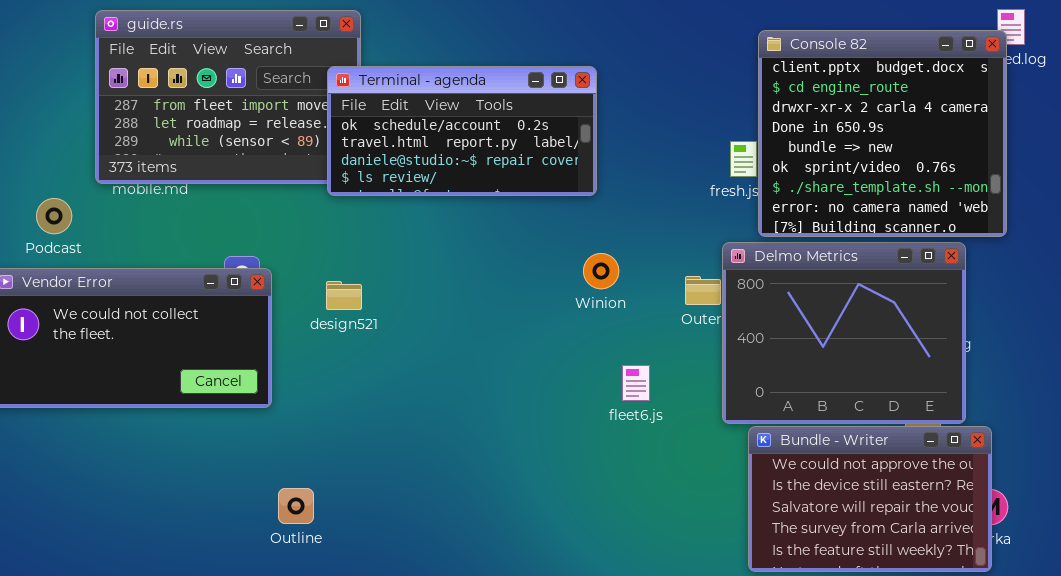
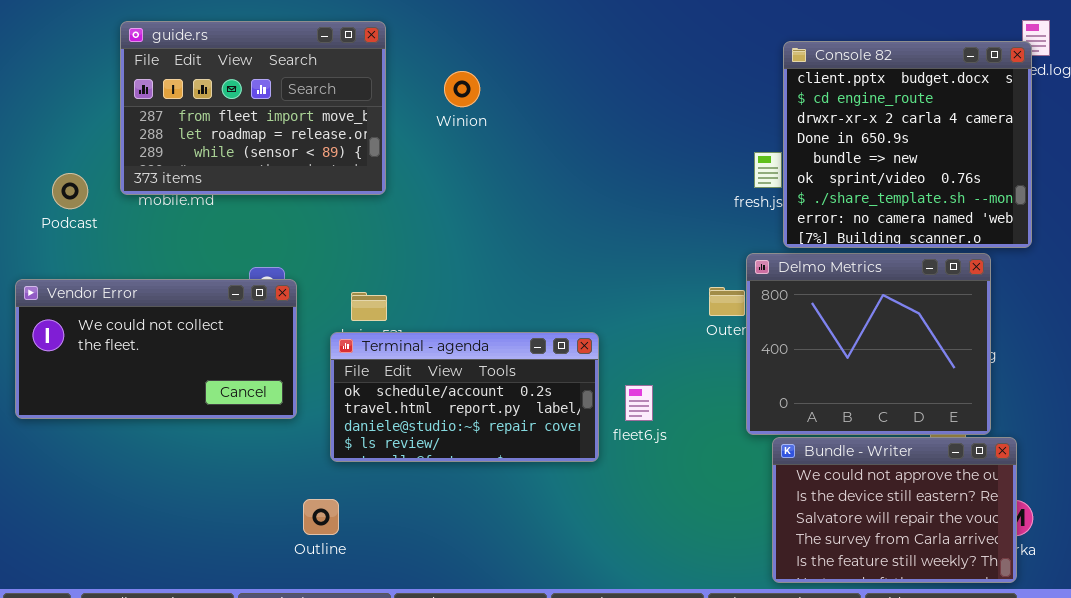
Terminal - agenda: [327,66,597,196] -> [330,332,599,462], moved
Podcast: [36,198,72,234] -> [52,173,88,209], moved
Winion: [583,253,619,289] -> [444,71,480,107], moved
fleet6.js: [622,365,650,401] -> [625,385,653,421], moved

